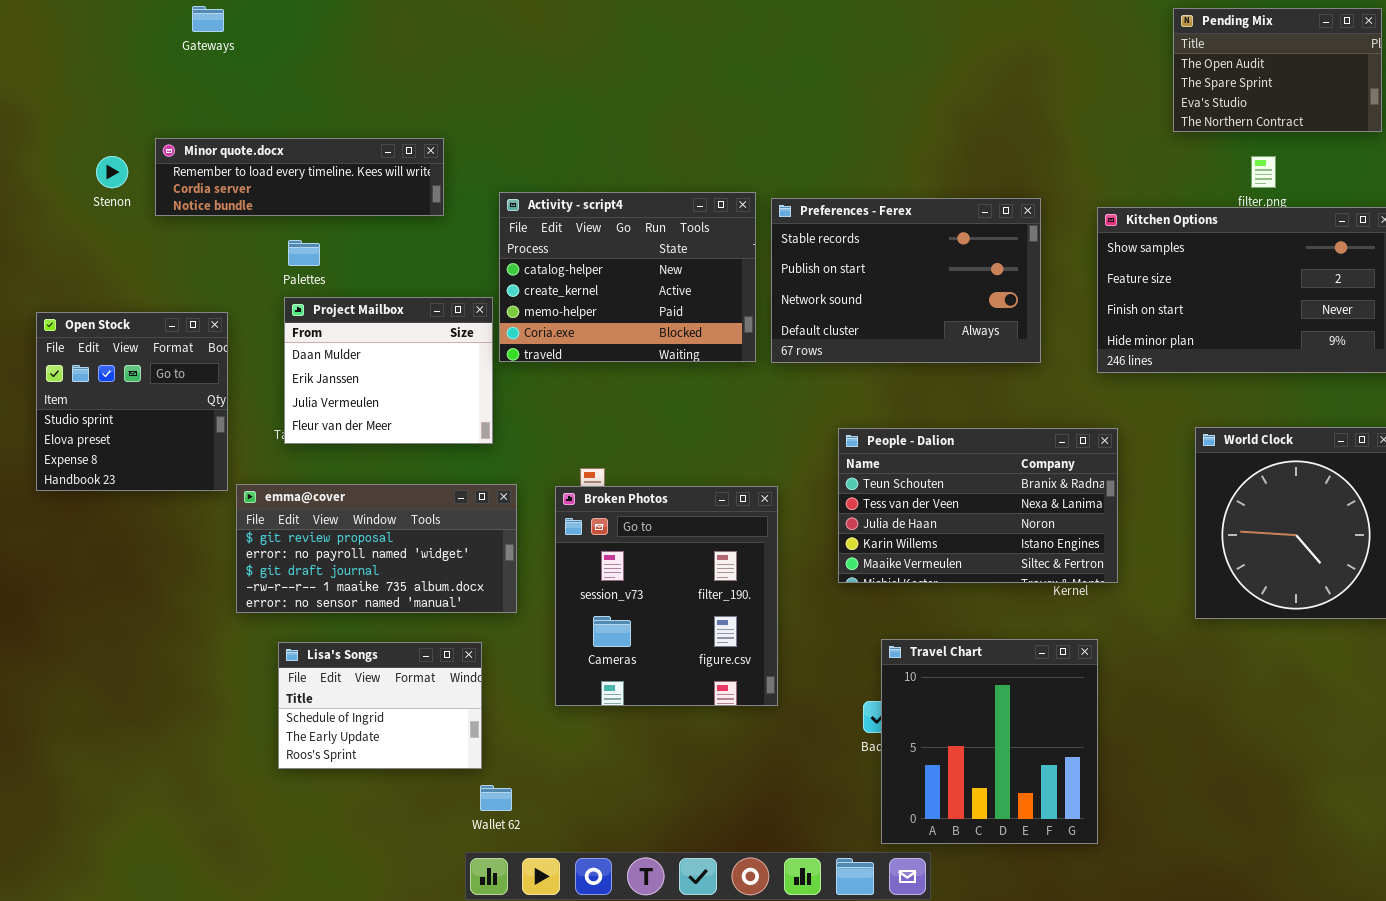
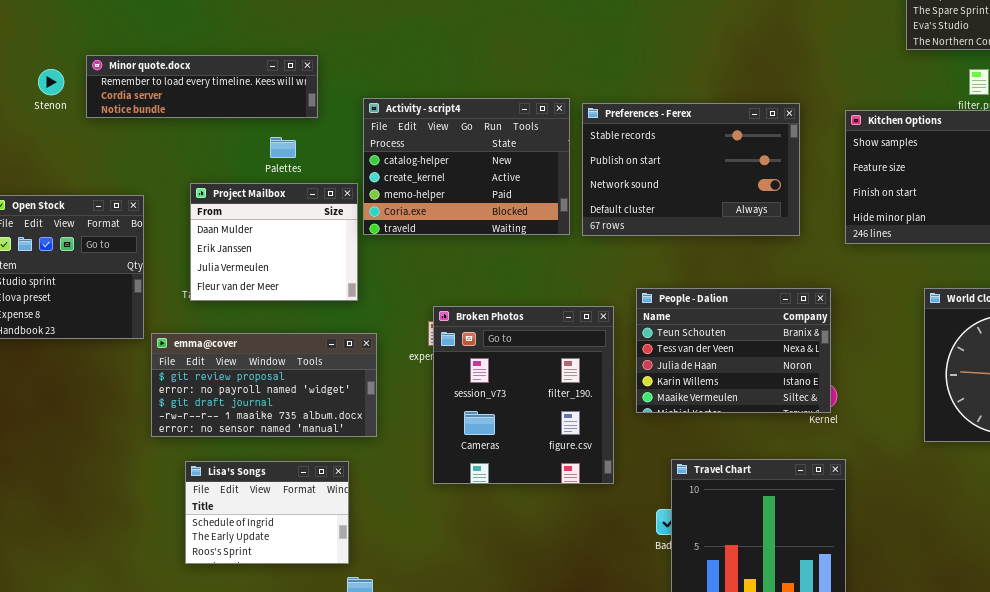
Palettes: [288,240,320,266] -> [270,137,296,158], moved
People - Dalion: [838,428,1118,583] -> [636,288,831,413], resized
Broken Photos: [555,486,778,706] -> [433,306,614,484], moved

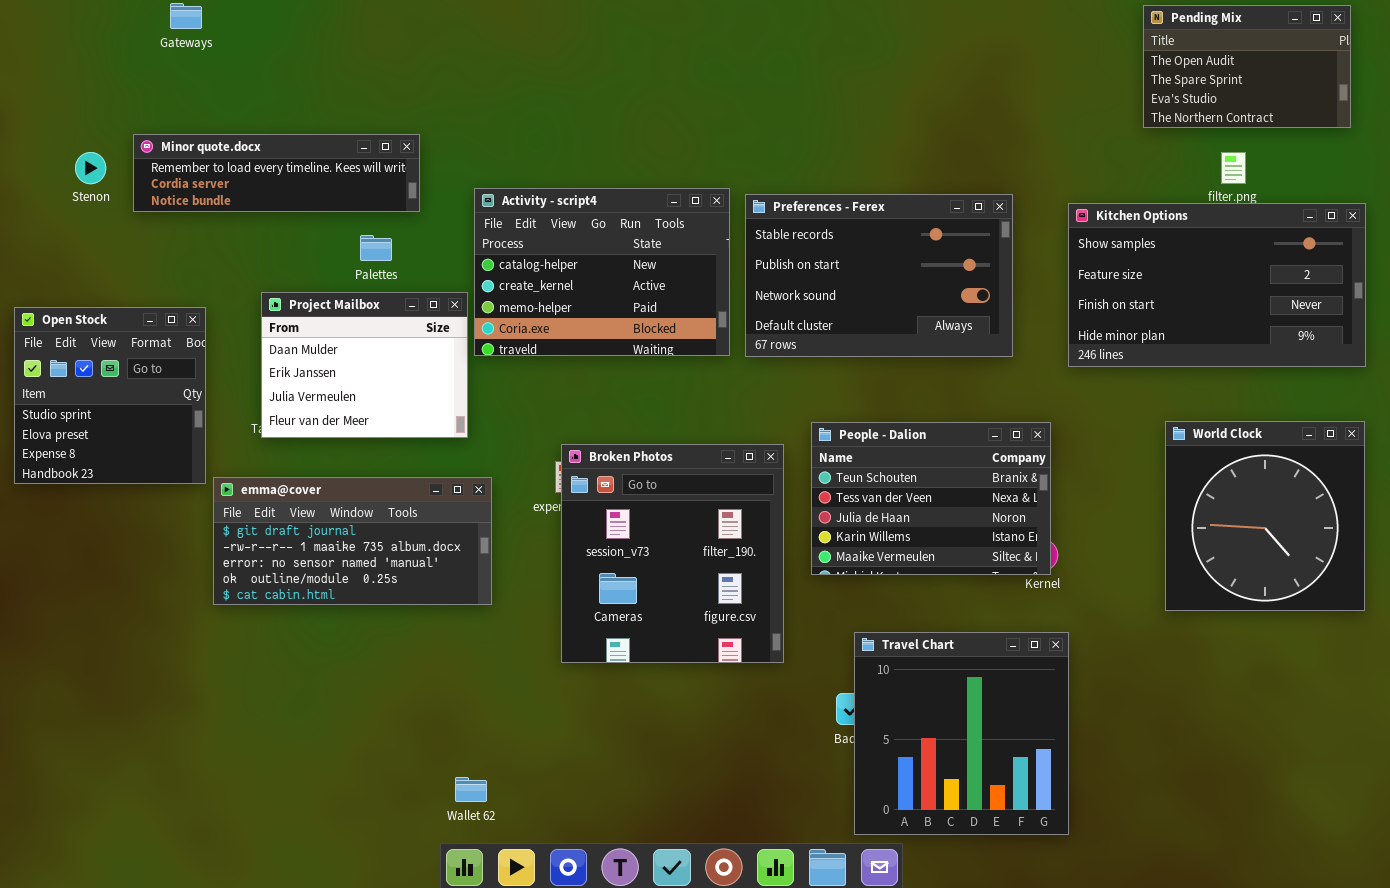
emma@cover: [151,333,377,437] -> [213,477,492,605], scrolled down 2 rows
Lisa's Songs: [185,461,349,564] -> none, closed

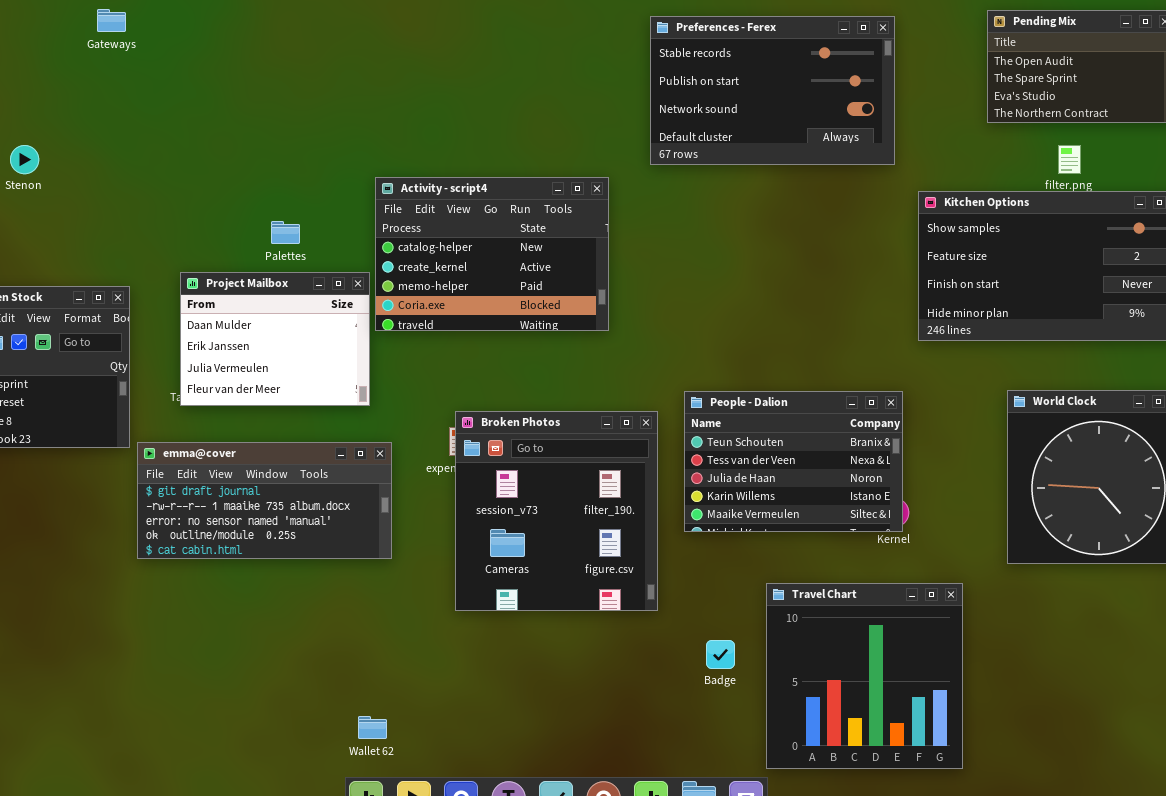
Minor quote.docx: [133,134,420,212] -> none, closed
Preferences - Ferex: [745,194,1013,357] -> [650,16,895,165], moved
Travel Chart: [854,632,1069,835] -> [766,583,963,769], moved

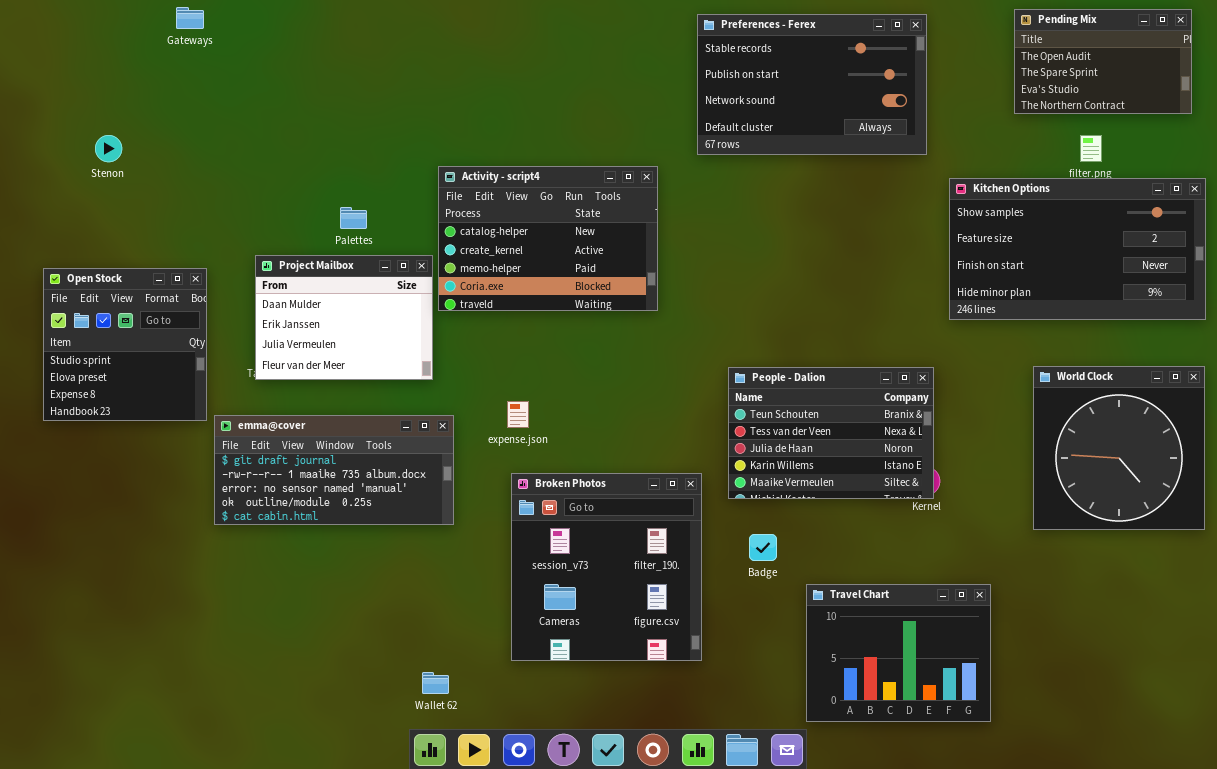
Broken Photos: [455,411,658,611] -> [511,473,702,661], moved
Travel Chart: [766,583,963,769] -> [806,584,991,722], resized
Badge: [706,640,735,669] -> [749,534,777,561], moved

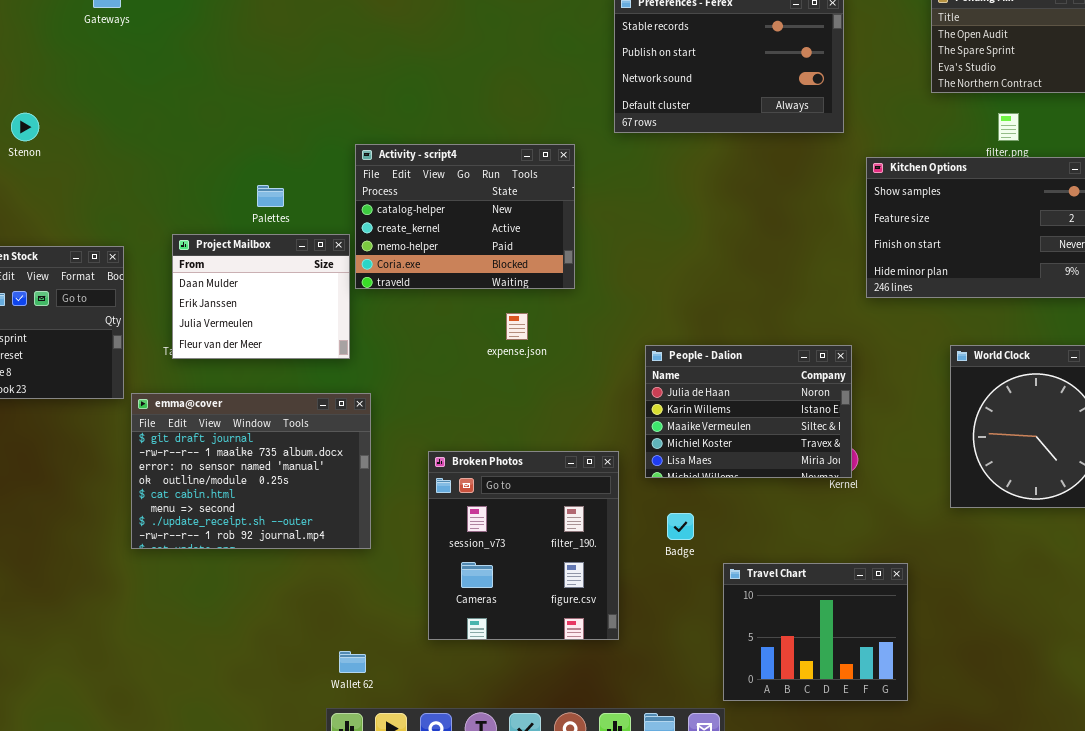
People - Dalion: [728,367,934,499] -> [645,345,852,478], scrolled down 2 rows
expense.json: [507,401,529,428] -> [506,313,528,340], moved
emma@cover: [214,415,454,525] -> [131,393,371,549], resized

